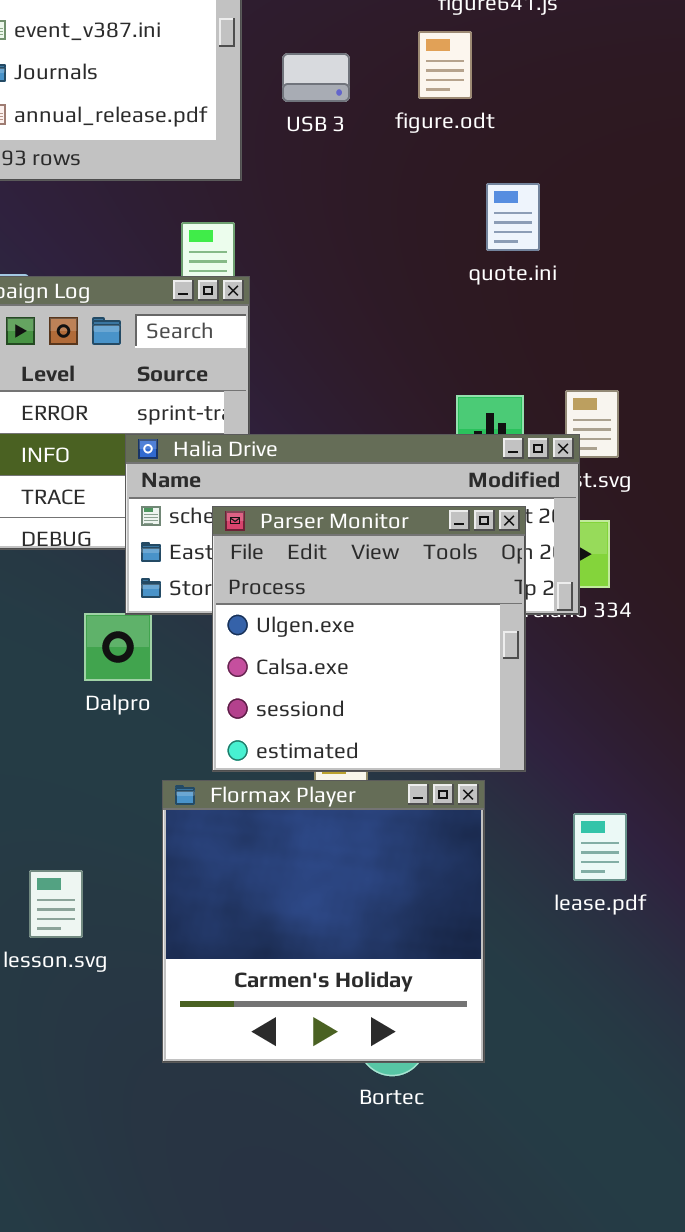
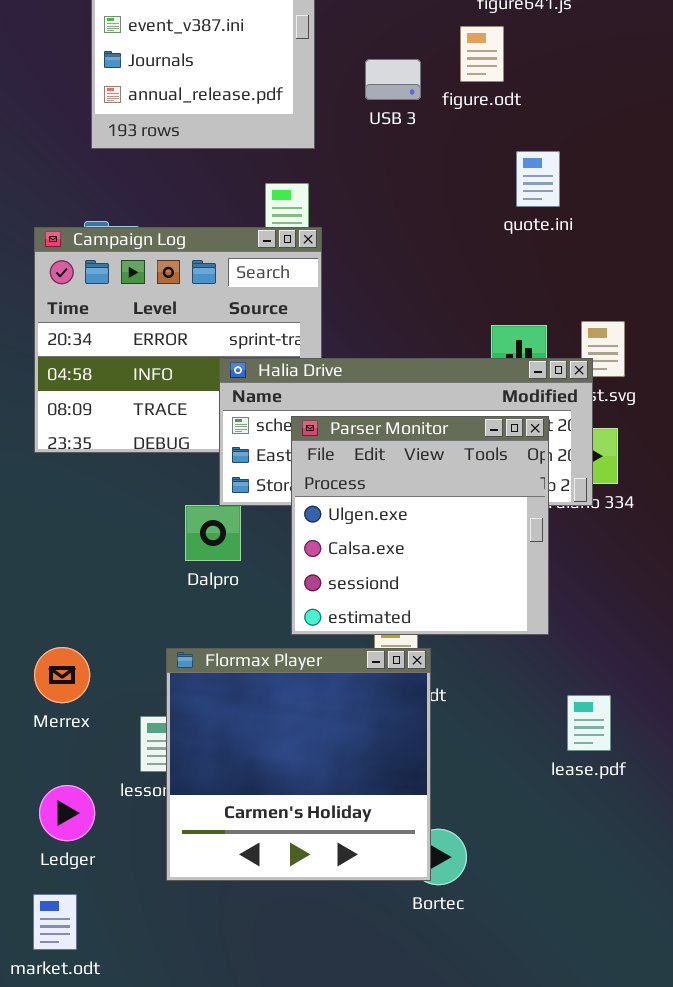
USB 3: [282,53,350,102] -> [365,59,421,100], moved
Flormax Player: [162,780,485,1063] -> [166,648,431,881], moved
lease.pdf: [573,813,627,881] -> [567,695,611,751], moved

